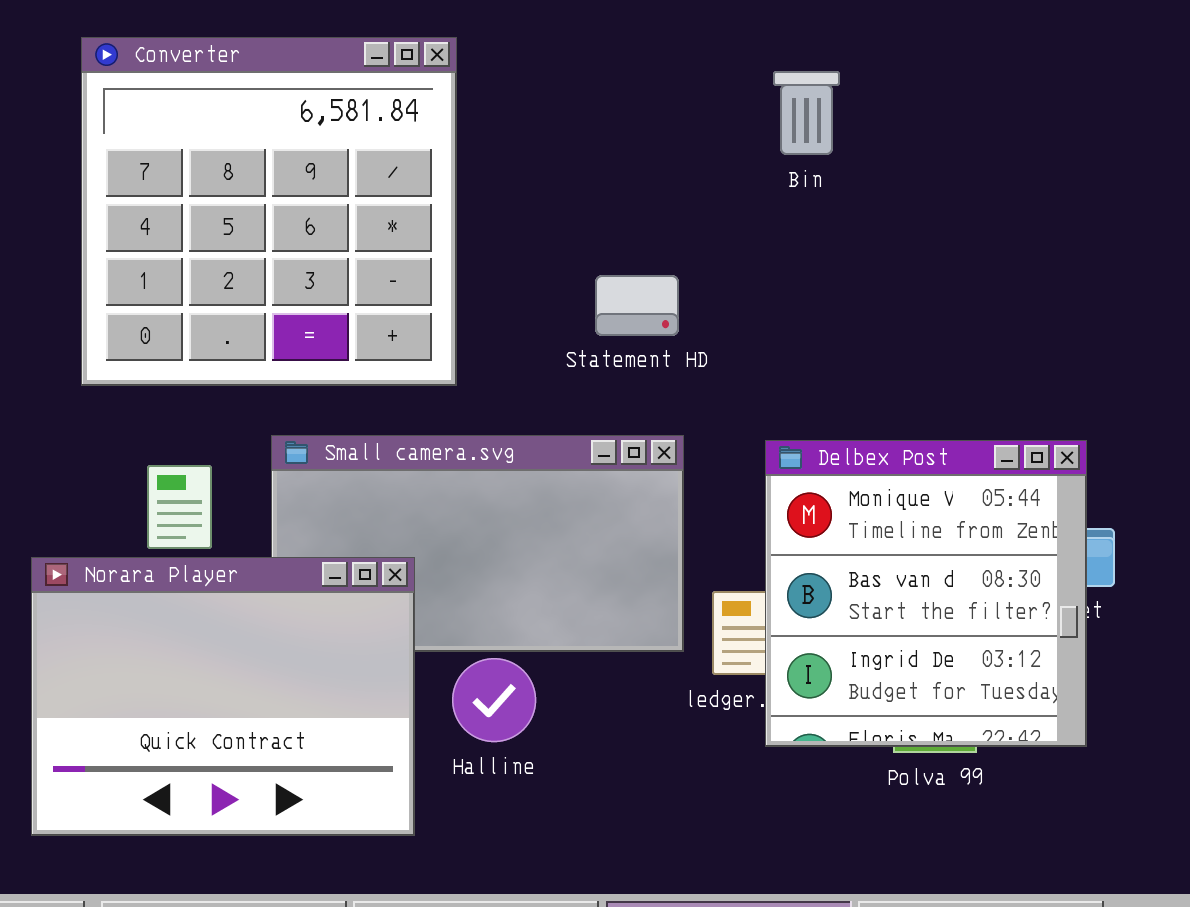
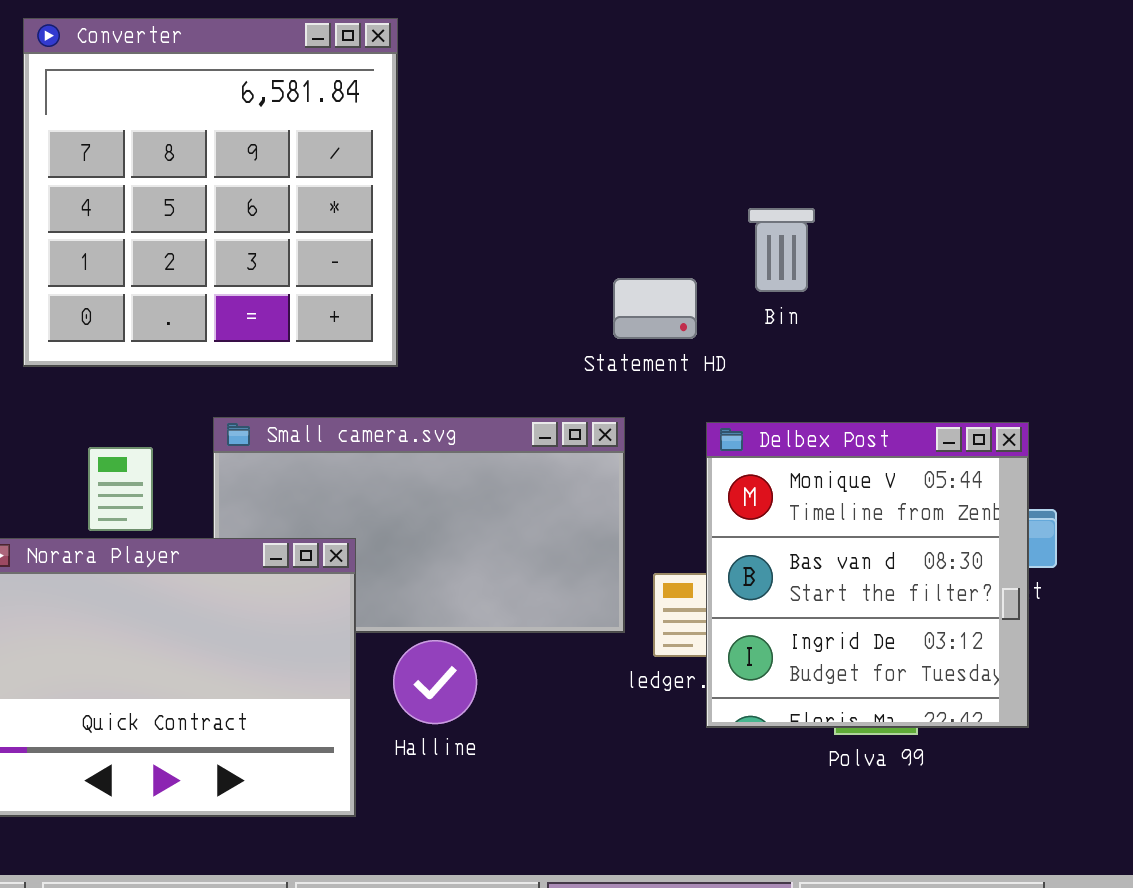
Bin: [773,71,840,155] -> [748,208,815,292], moved
Statement HD: [595,275,679,336] -> [613,278,697,339], moved

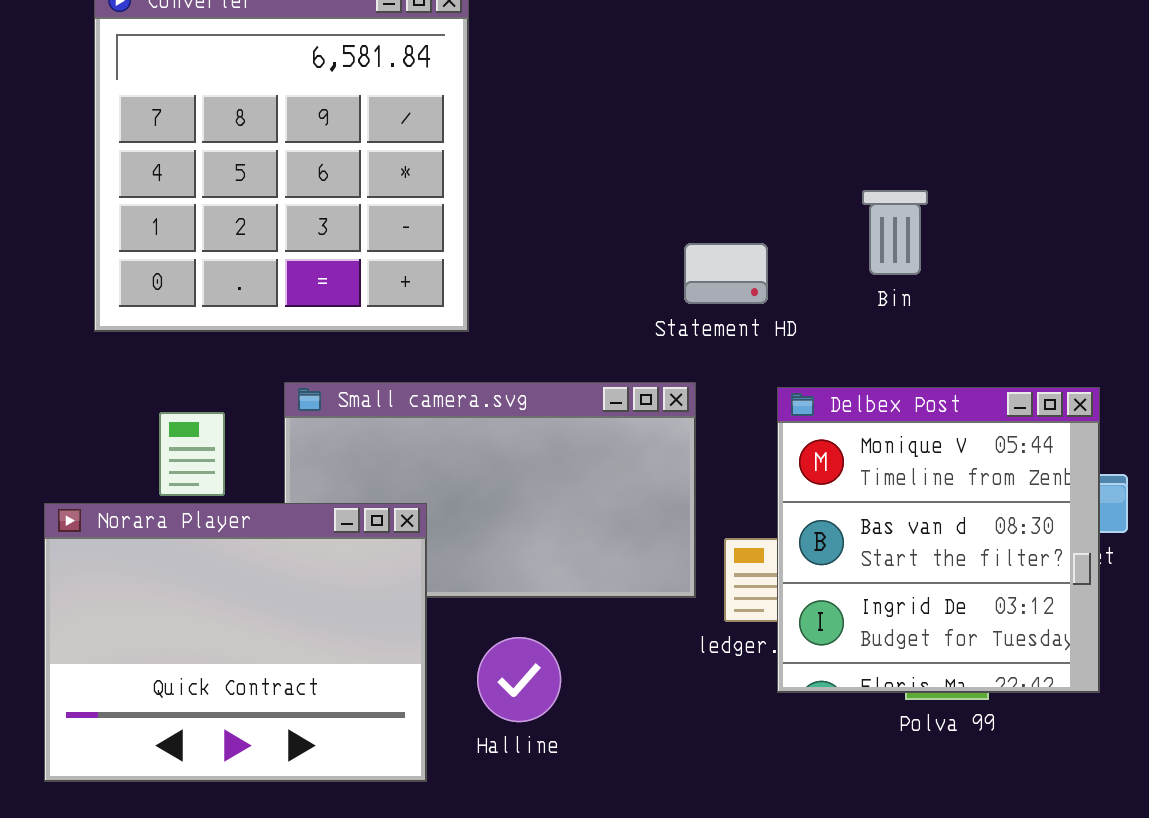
Bin: [748,208,815,292] -> [862,190,928,275], moved
Halline: [393,640,477,724] -> [477,637,561,722], moved

